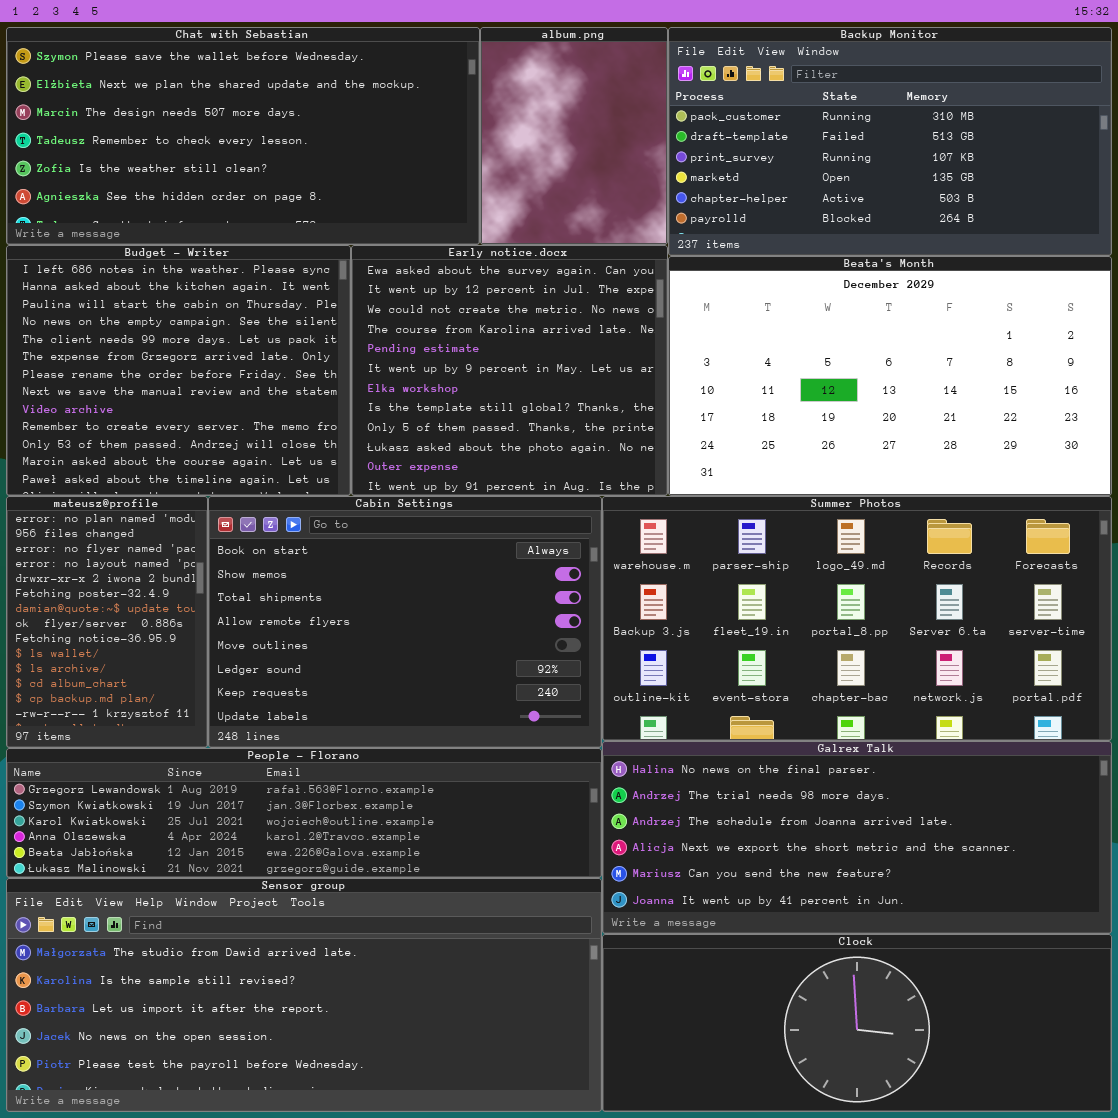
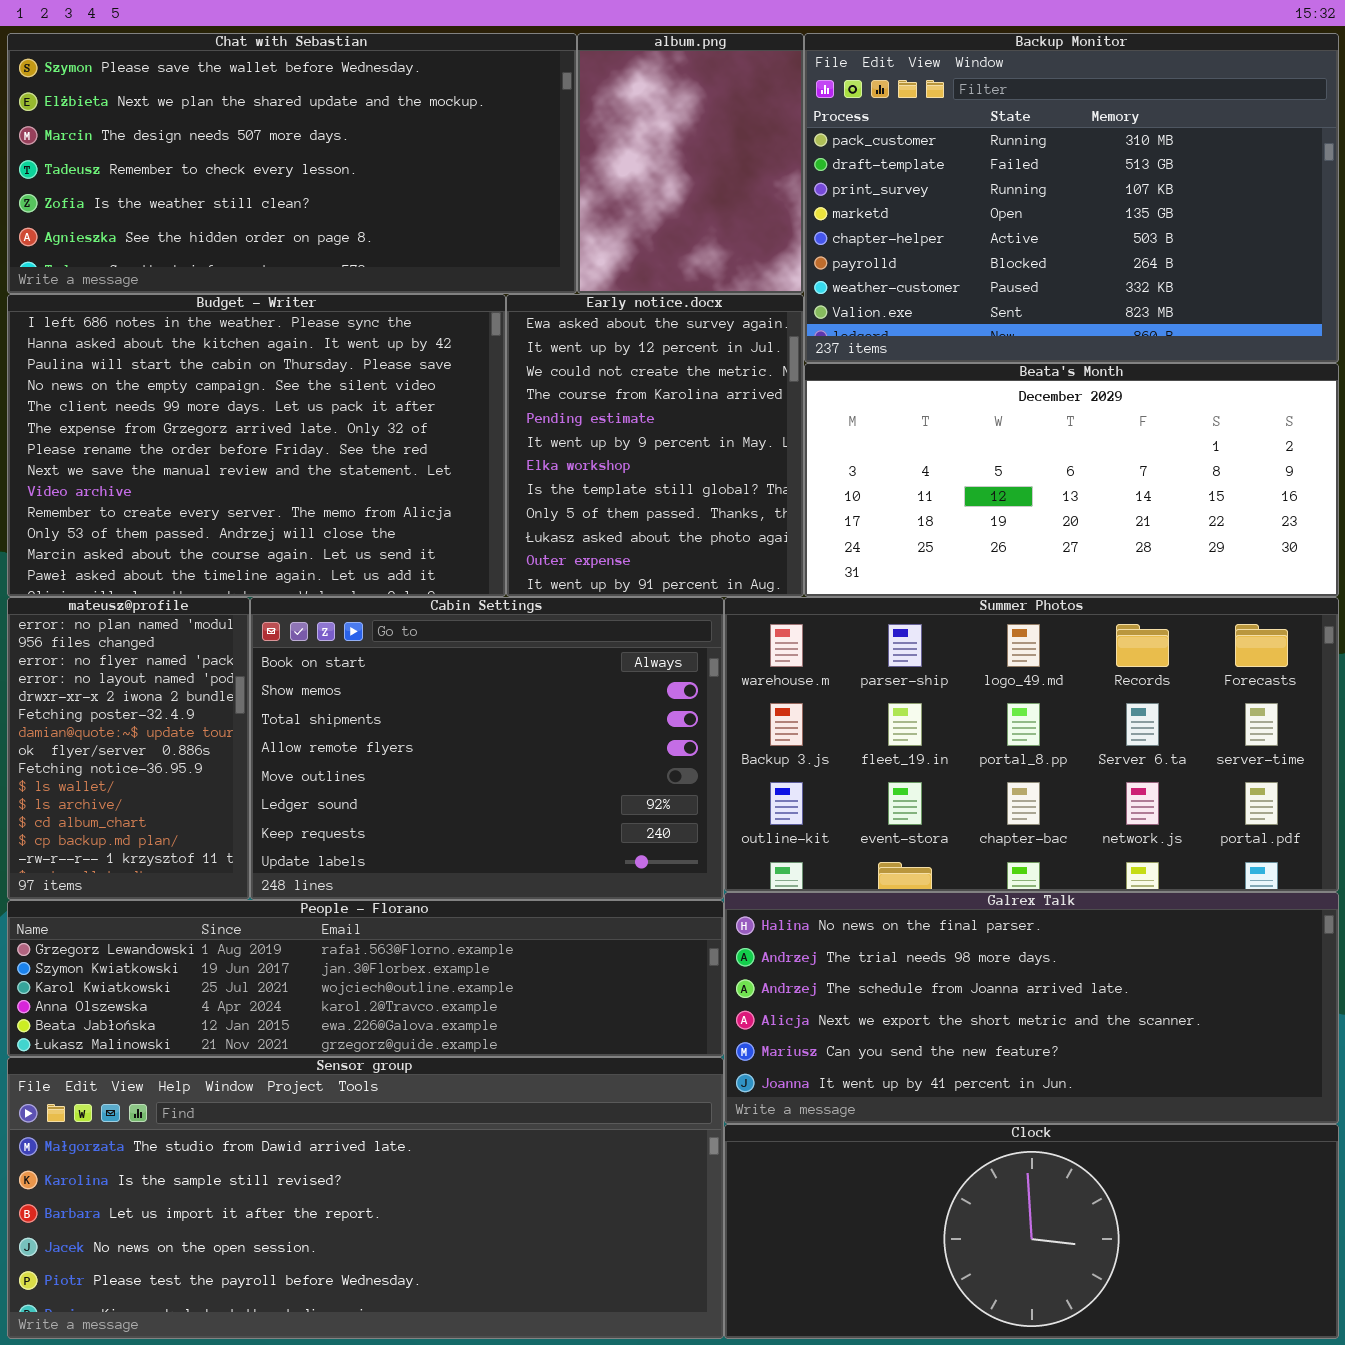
Backup Monitor: [668,27,1112,256] -> [804,33,1339,363], resized
Budget - Writer: [6,245,351,496] -> [7,294,506,597], resized
Early notice.docx: [351,245,668,496] -> [506,294,804,597], resized
Beata's Month: [668,256,1112,496] -> [804,363,1339,597], resized

